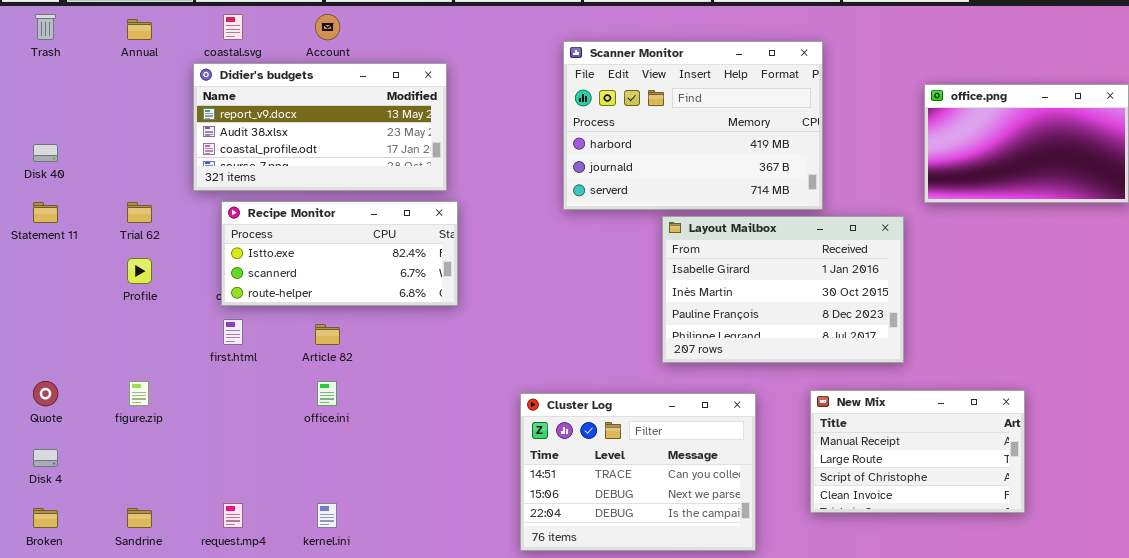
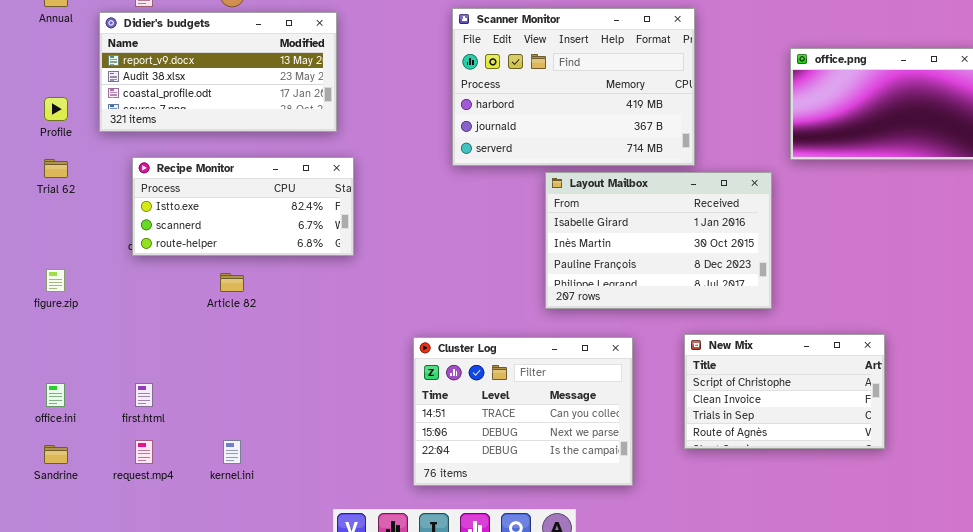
Didier's budgets: [193,63,447,191] -> [99,12,337,132], moved
Profile: [127,258,152,284] -> [44,97,68,121], moved
first.html: [223,319,243,345] -> [135,383,153,407], moved
figure.zip: [129,381,149,406] -> [46,269,65,292], moved
office.ini: [317,381,337,406] -> [46,383,65,407], moved
New Mix: [810,390,1025,513] -> [684,334,885,449], scrolled down 2 rows

